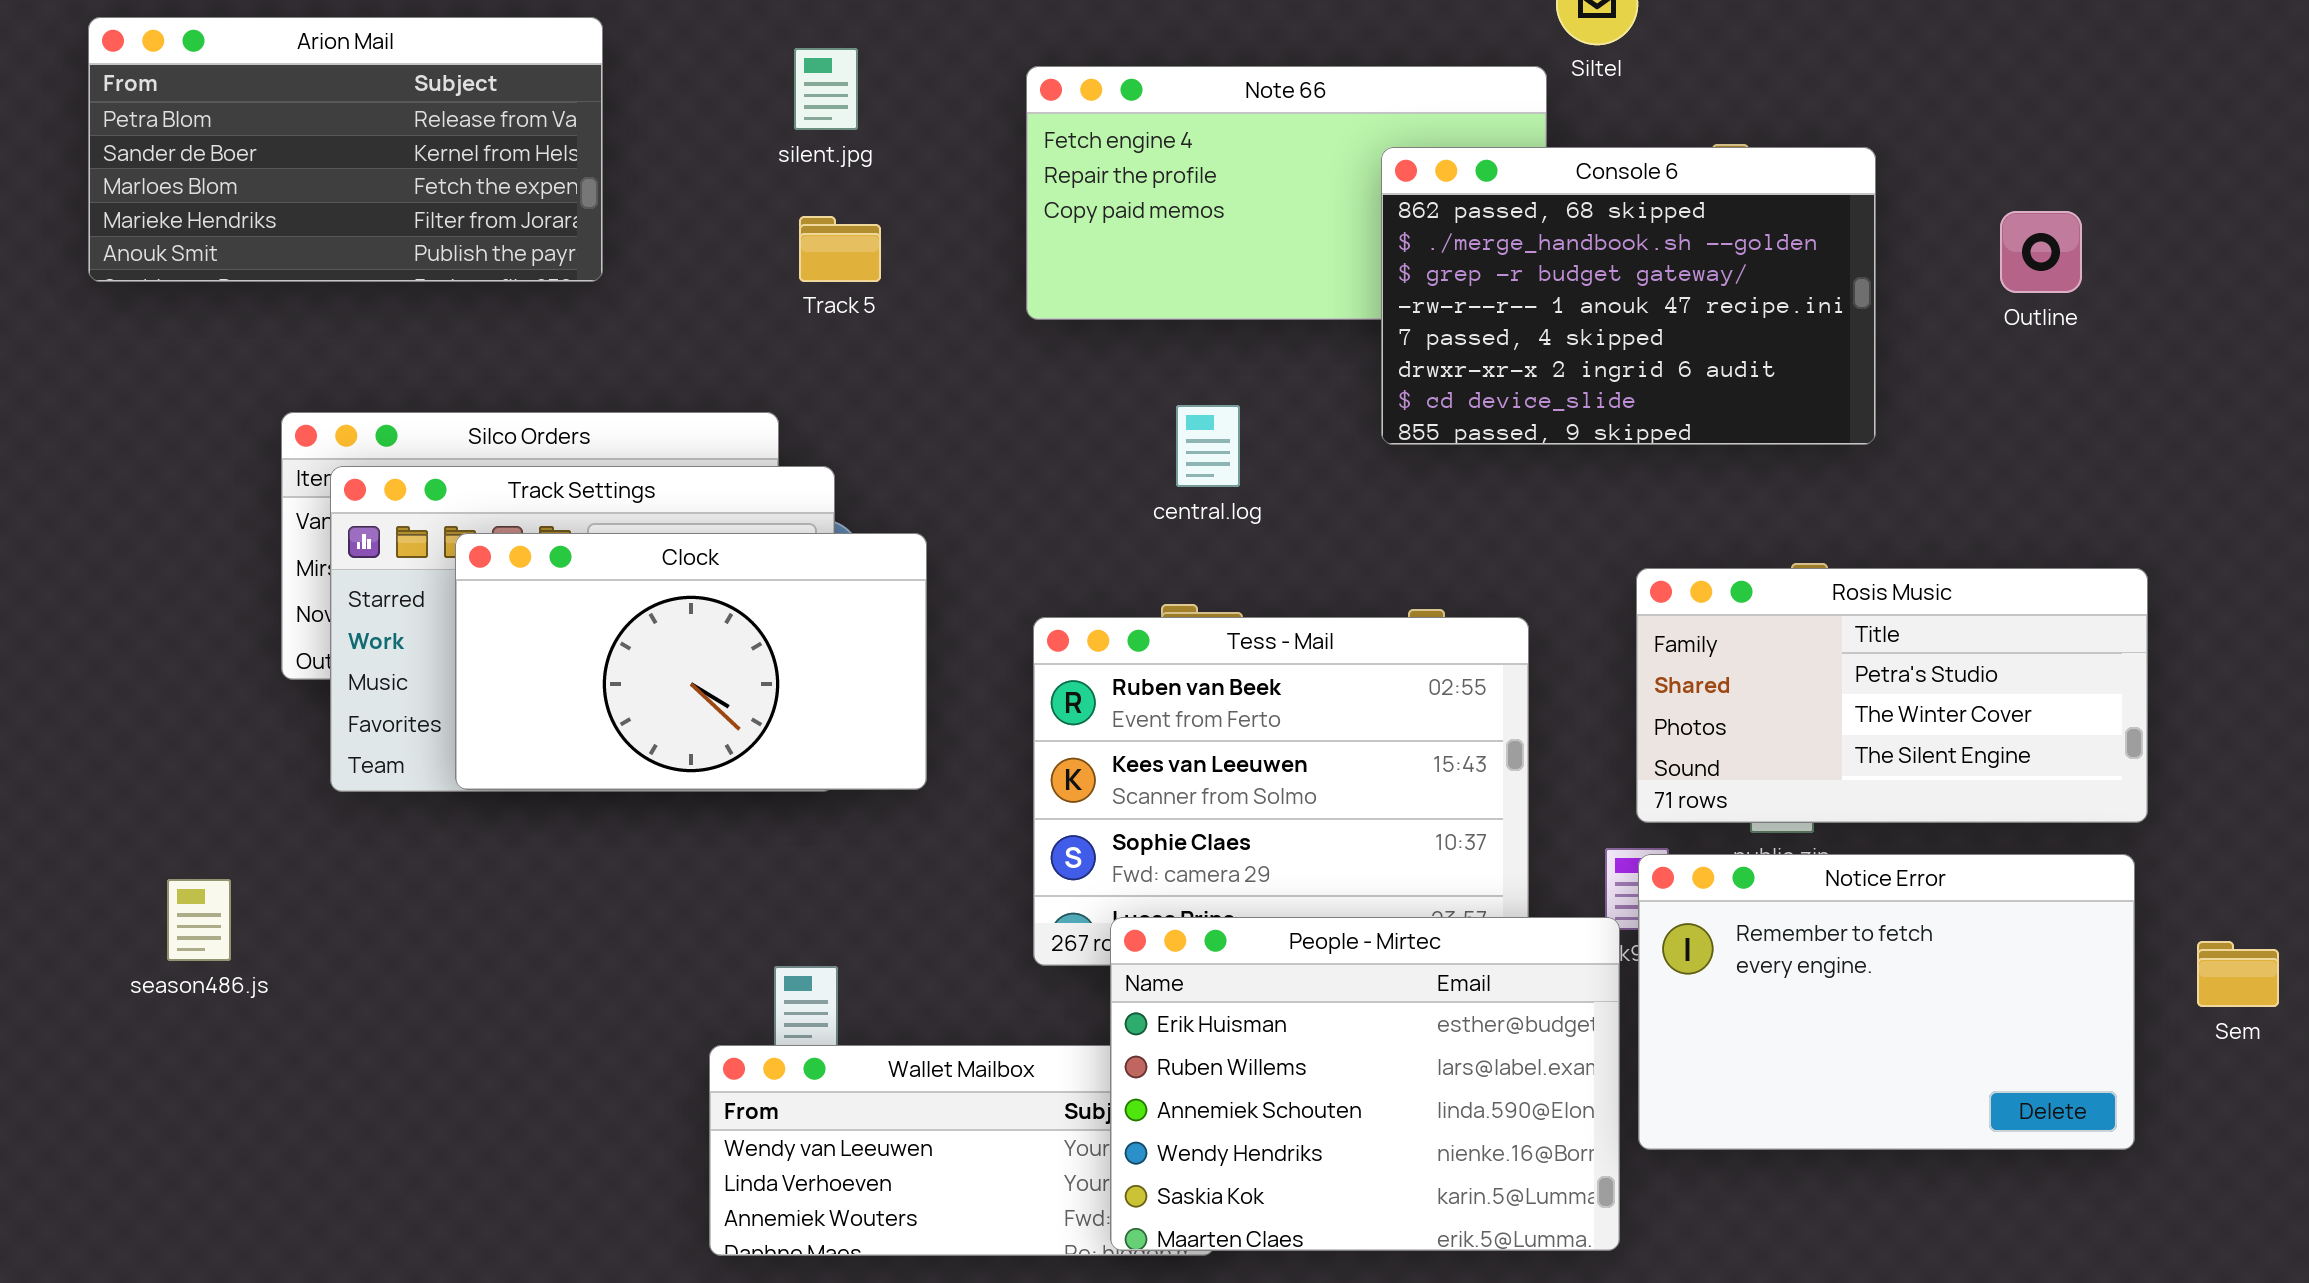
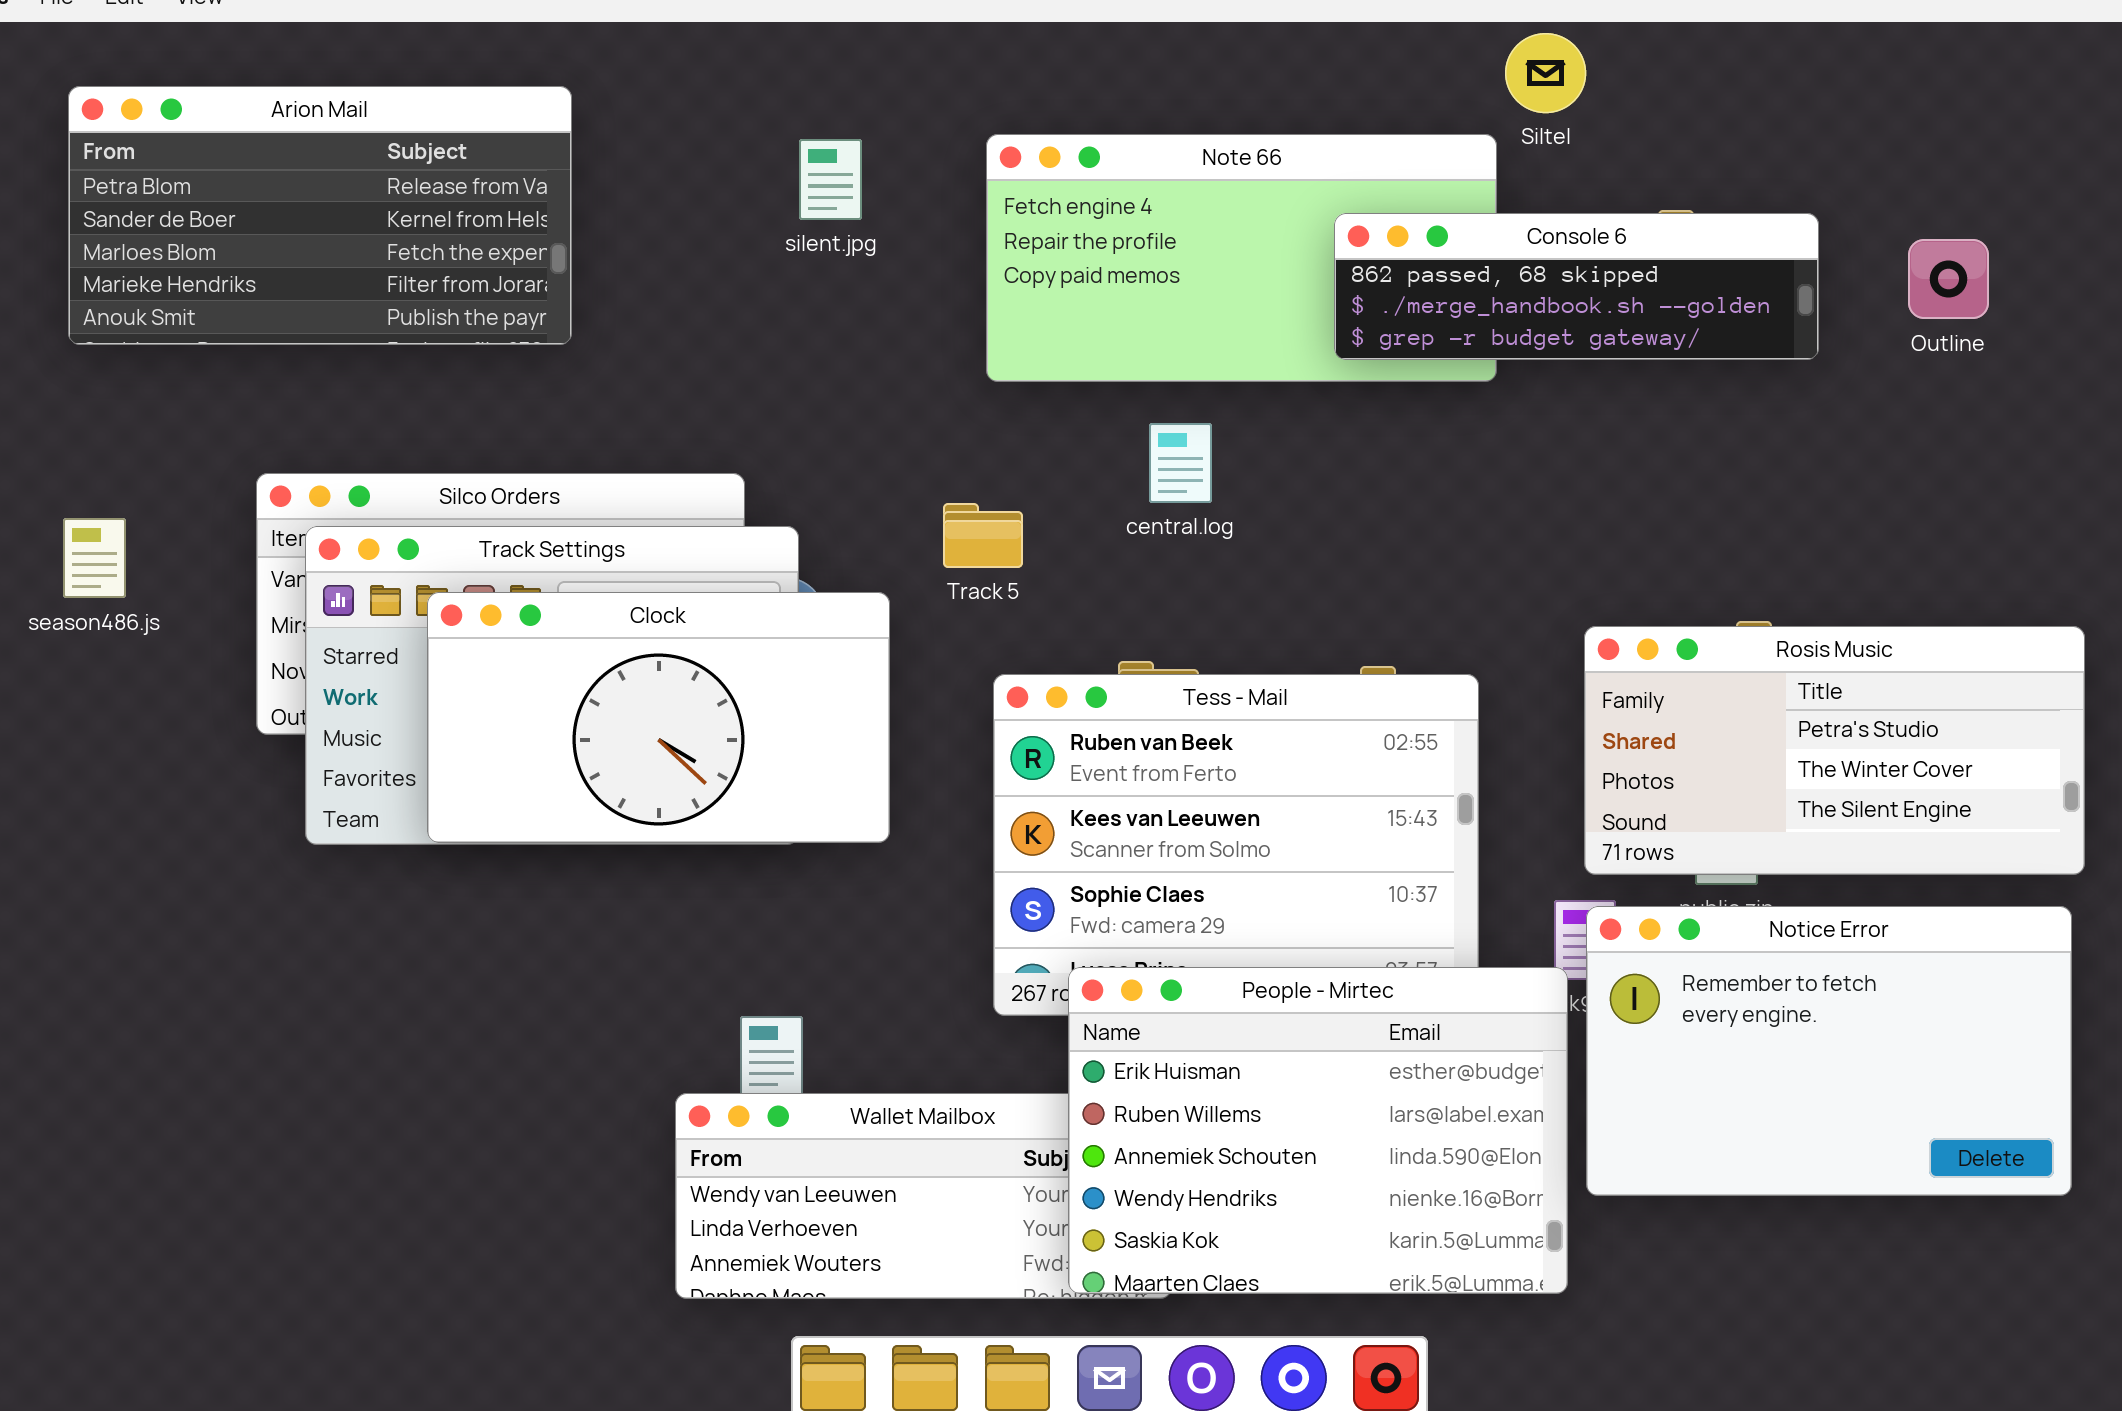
silent.jpg: [794,48,858,130] -> [799,139,862,220], moved
Console 6: [1381,147,1876,445] -> [1334,213,1819,360], resized
Outline: [2000,211,2082,293] -> [1908,239,1989,319], moved
Track 5: [799,216,881,282] -> [943,503,1023,568], moved
central.log: [1176,405,1240,487] -> [1149,423,1212,503], moved
season486.js: [167,879,231,961] -> [63,518,126,598], moved

